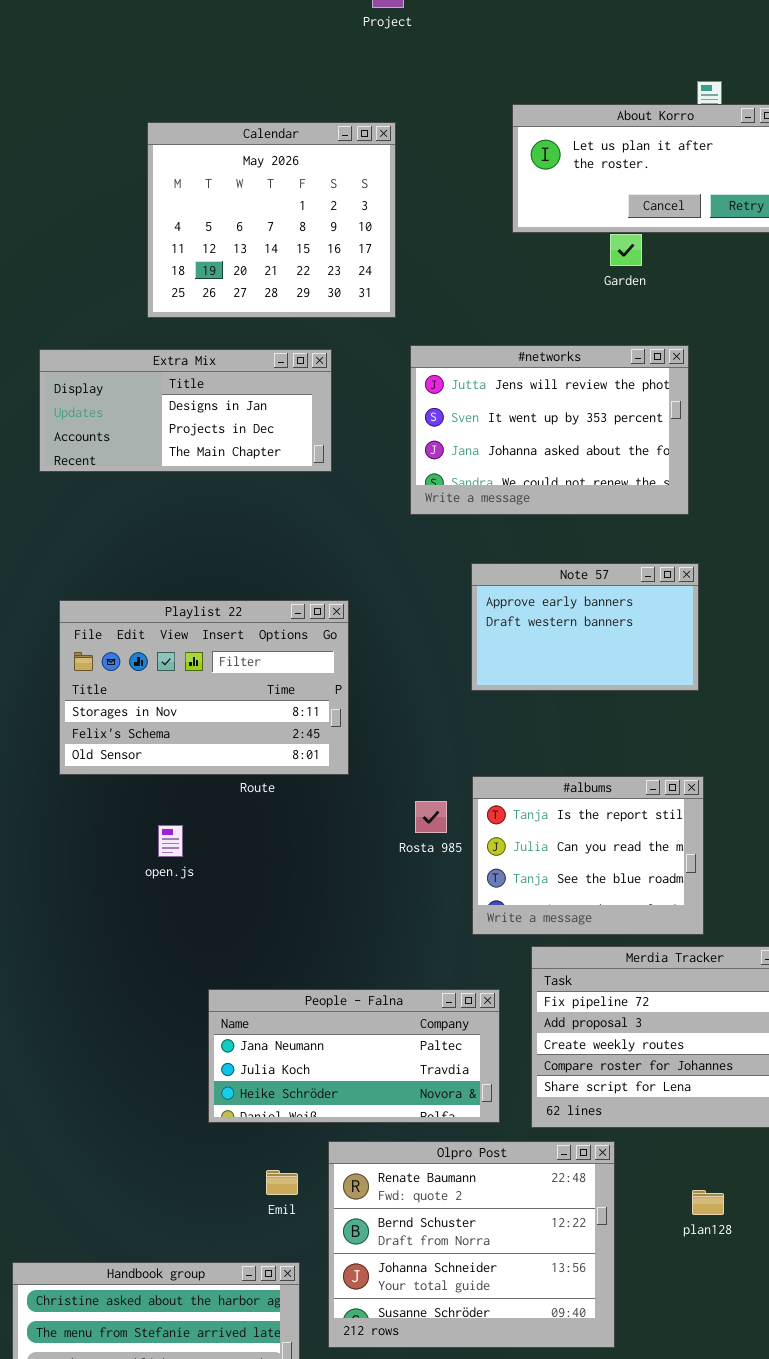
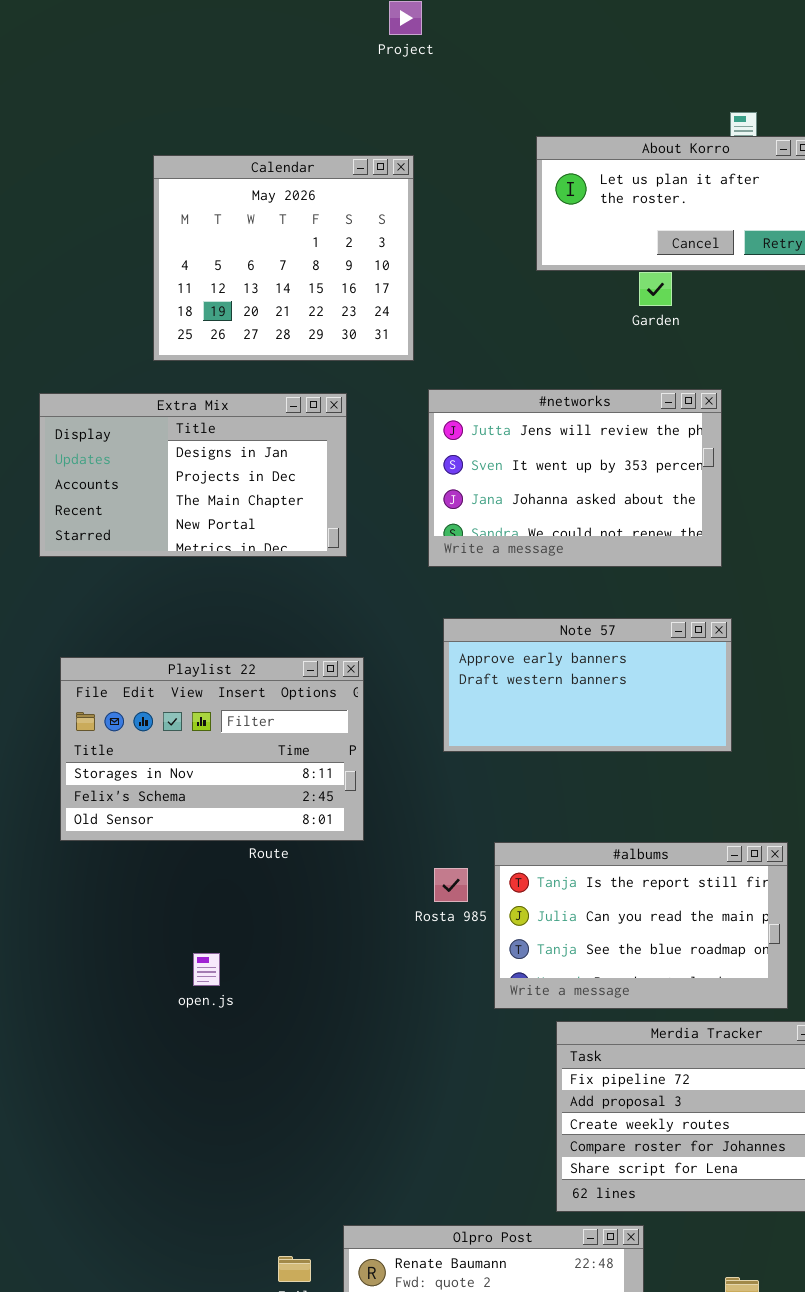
Extra Mix: [39,349,332,472] -> [39,393,347,557], resized
Note 57: [471,563,699,691] -> [443,618,732,752], resized
#albums: [472,776,704,935] -> [494,842,788,1009], resized
open.js: [158,825,183,857] -> [193,953,220,986], moved
People - Falna: [208,989,500,1123] -> none, closed

